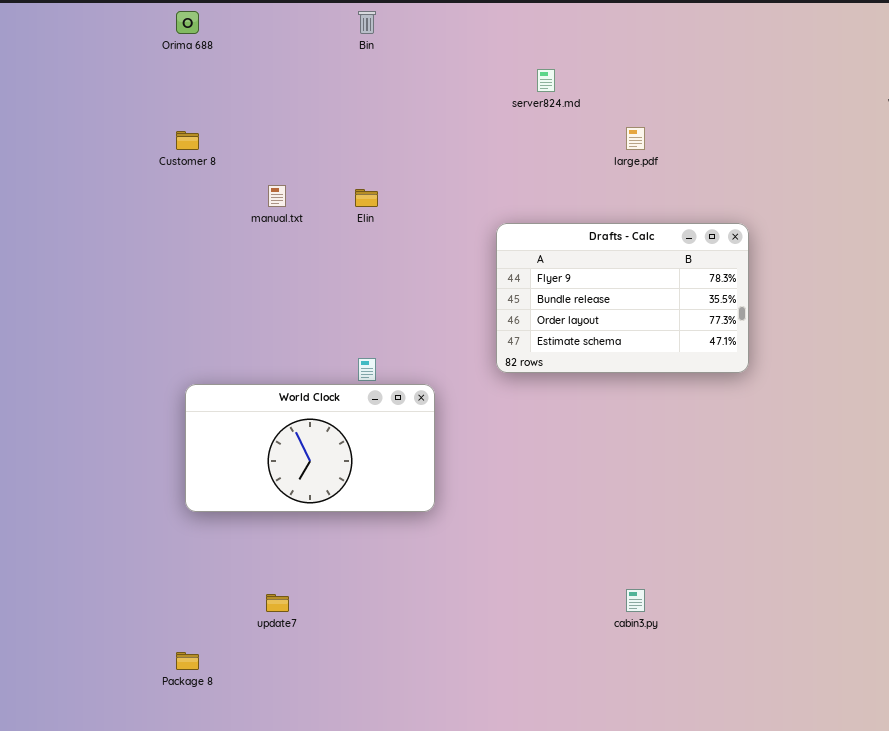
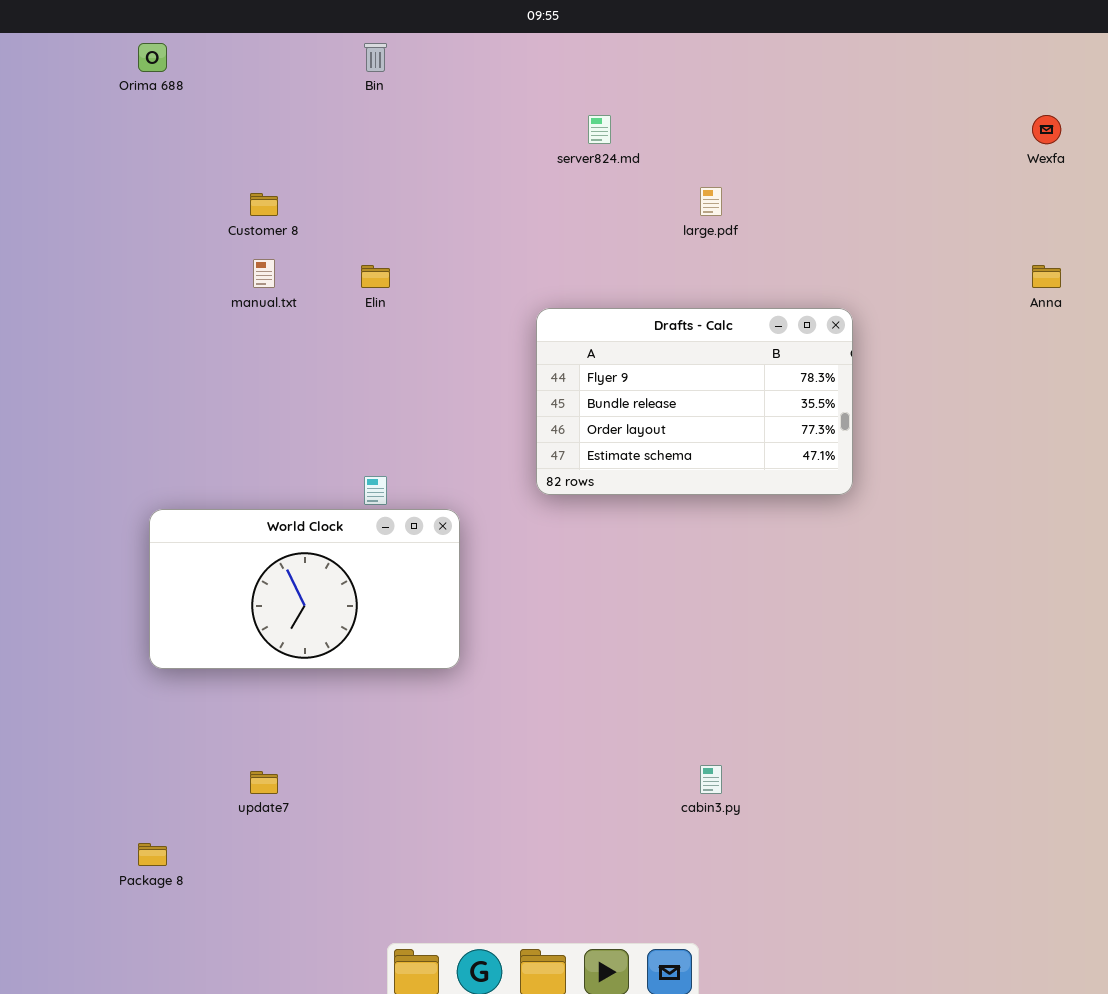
Customer 8: [176,131,199,150] -> [250,193,278,216], moved

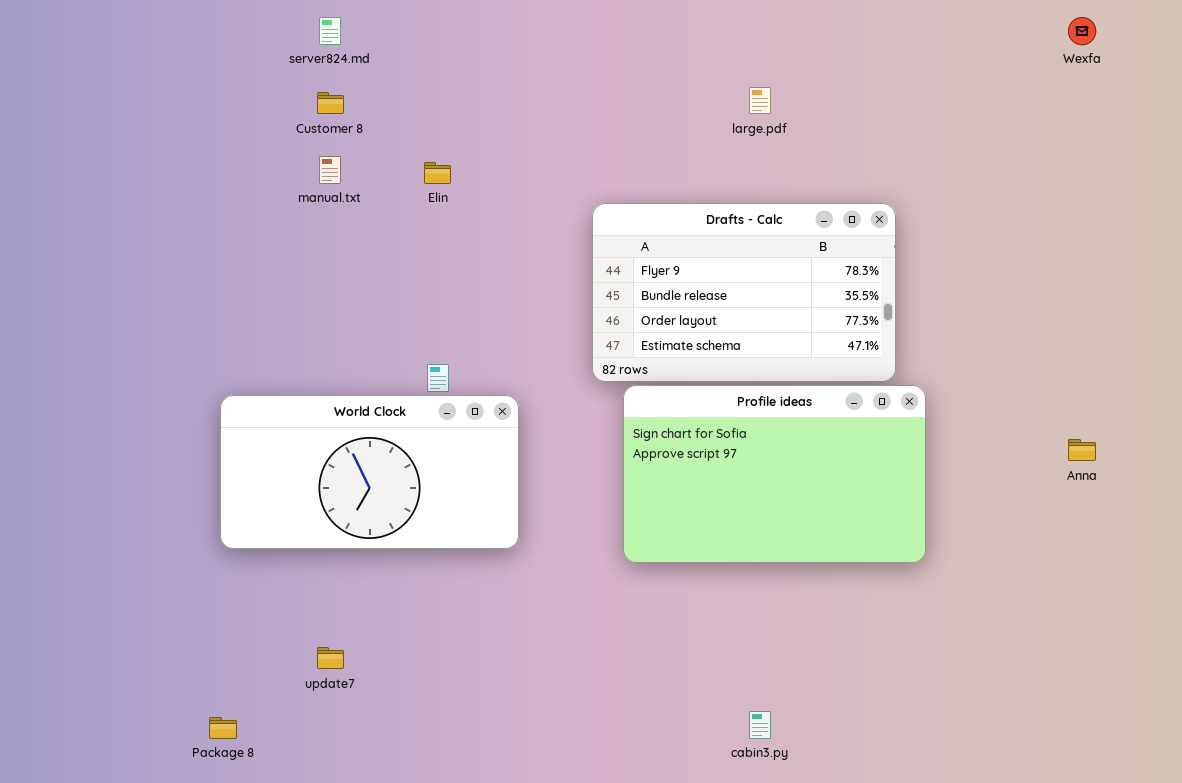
server824.md: [588,115,611,144] -> [319,17,341,45], moved
Anna: [1032,265,1061,288] -> [1068,439,1096,461], moved
Profile ideas: none -> [623,385,926,563], opened
cabin3.py: [700,765,722,794] -> [749,711,771,739], moved

